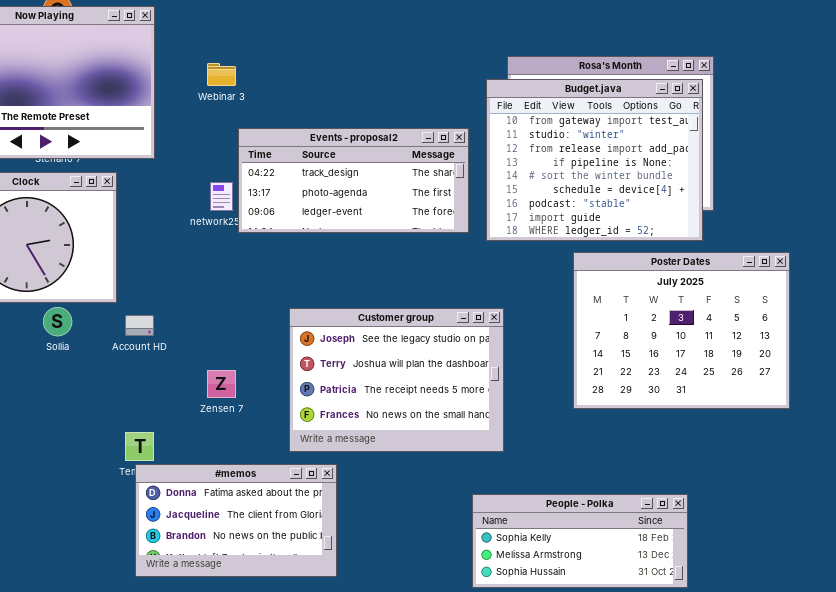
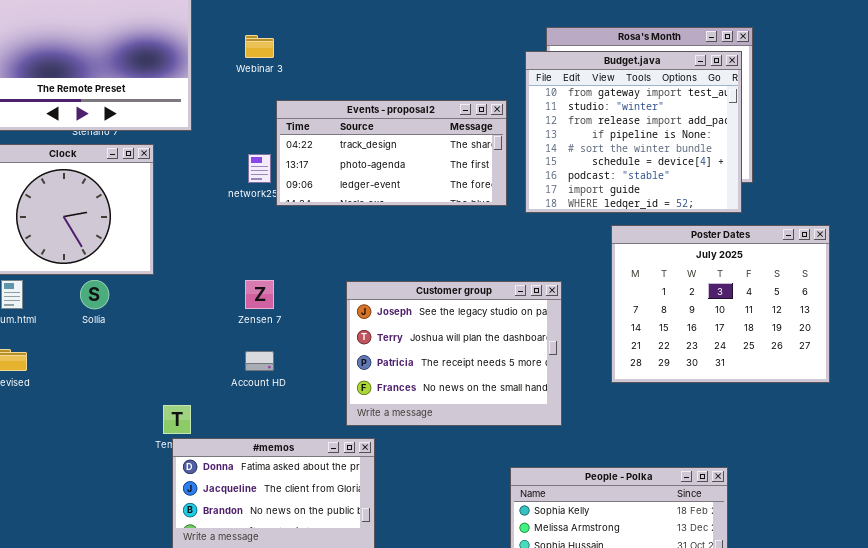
Customer group: [289,308,504,452] -> [346,281,562,426], moved
Account HD: [125,315,154,336] -> [245,351,274,371], moved
Zensen 7: [207,370,236,398] -> [245,280,274,309], moved

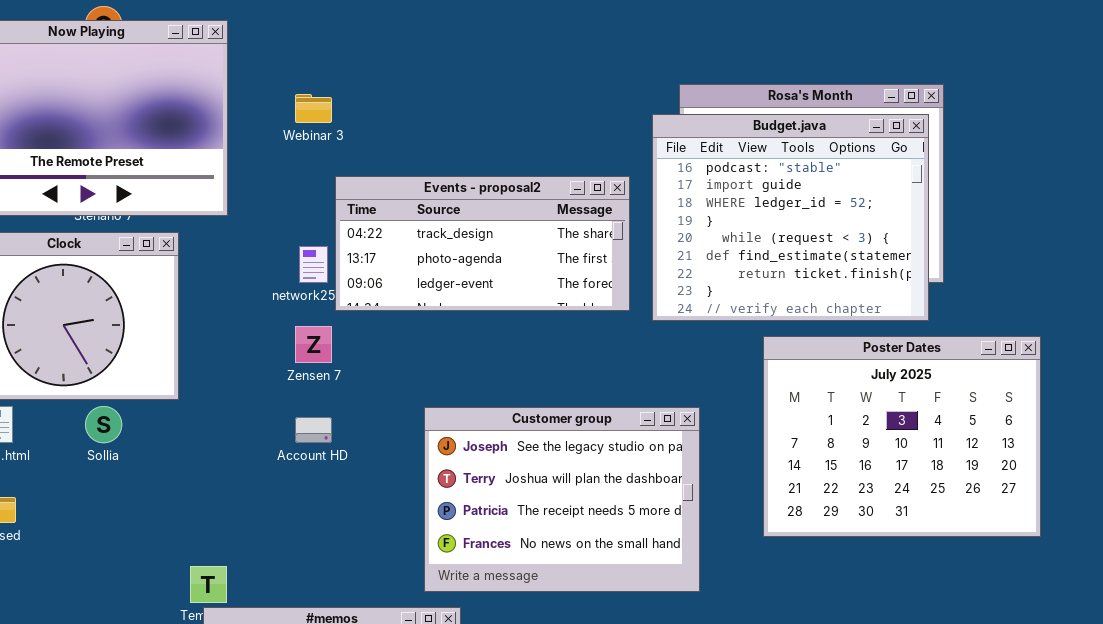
Budget.java: [525,51,742,213] -> [652,114,929,321], scrolled down 6 rows
Zensen 7: [245,280,274,309] -> [295,326,332,363], moved
Account HD: [245,351,274,371] -> [295,417,332,443], moved

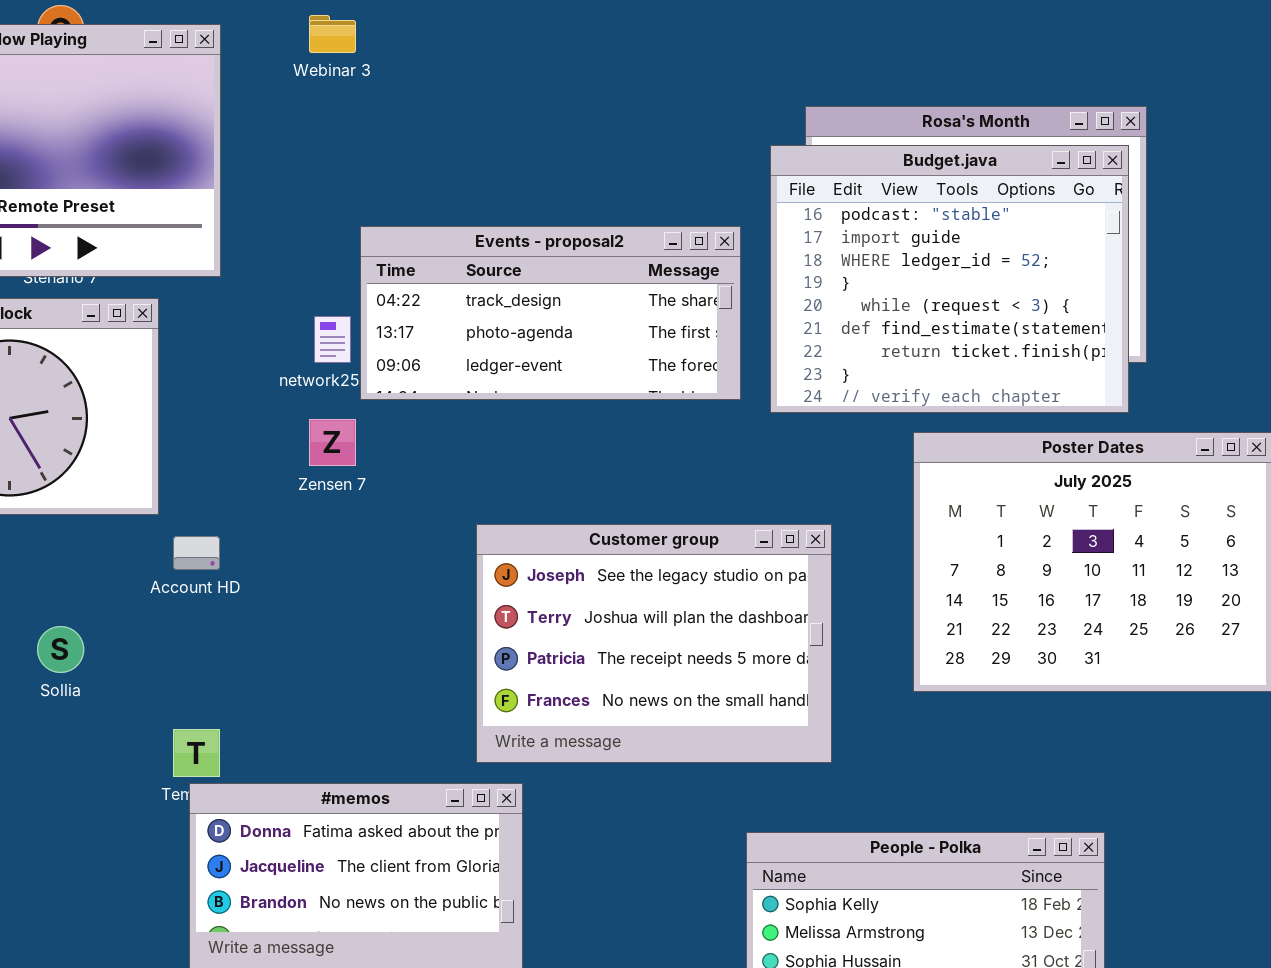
Webinar 3: [295,94,332,123] -> [309,15,356,53], moved
Sollia: [85,406,122,443] -> [37,626,84,673], moved
Account HD: [295,417,332,443] -> [173,536,220,570], moved

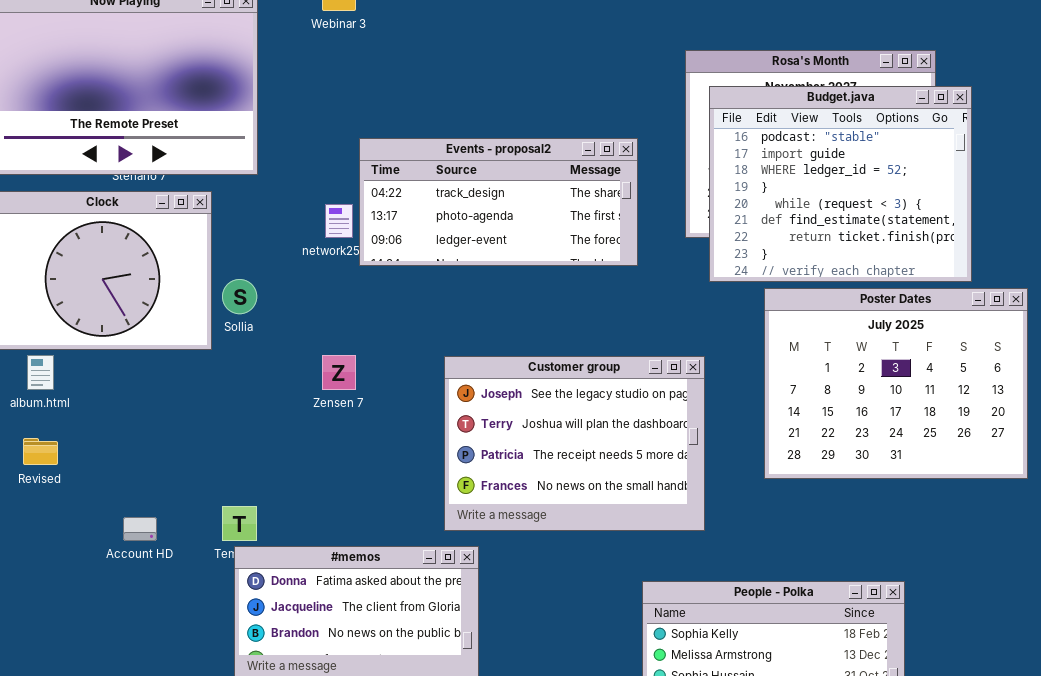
Budget.java: [770,145,1129,413] -> [709,86,972,282], moved
Zensen 7: [309,419,356,466] -> [322,355,356,390], moved
Account HD: [173,536,220,570] -> [123,517,157,541], moved
Sollia: [37,626,84,673] -> [222,279,257,314], moved

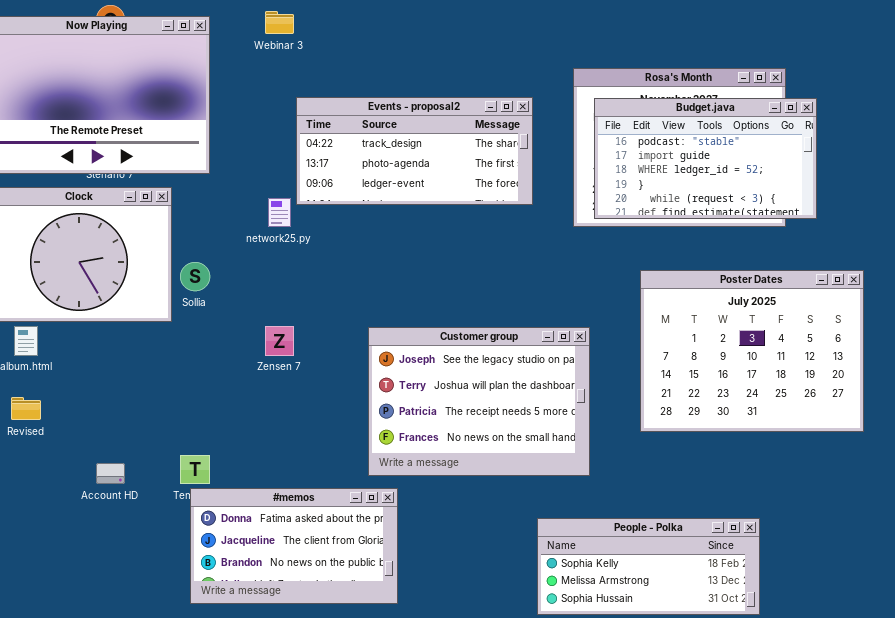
Budget.java: [709,86,972,282] -> [594,98,817,219], resized
Events - proposal2: [359,138,638,266] -> [296,97,533,205], moved

